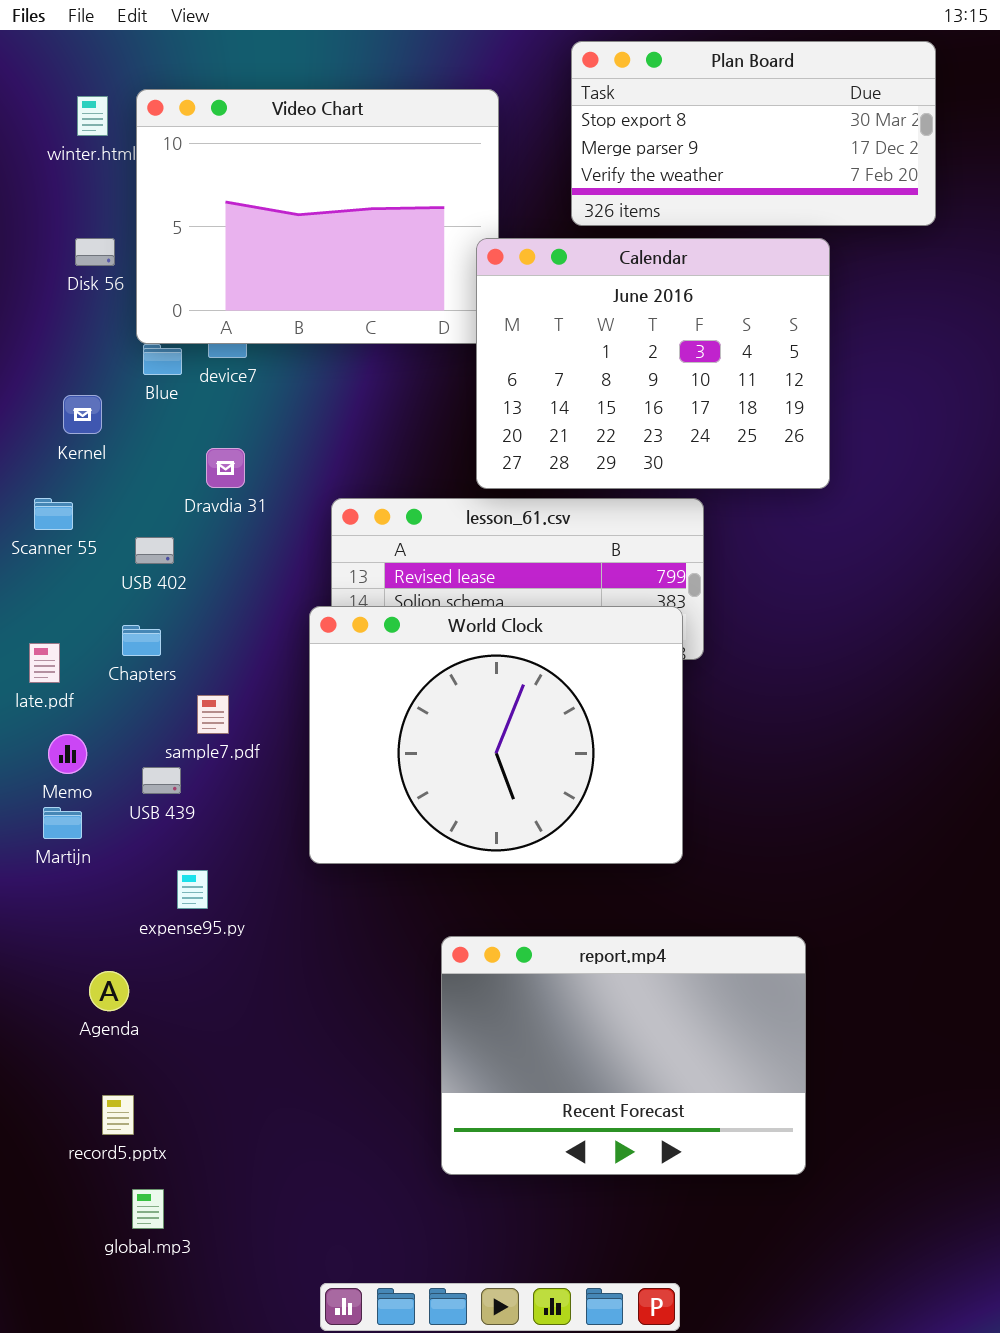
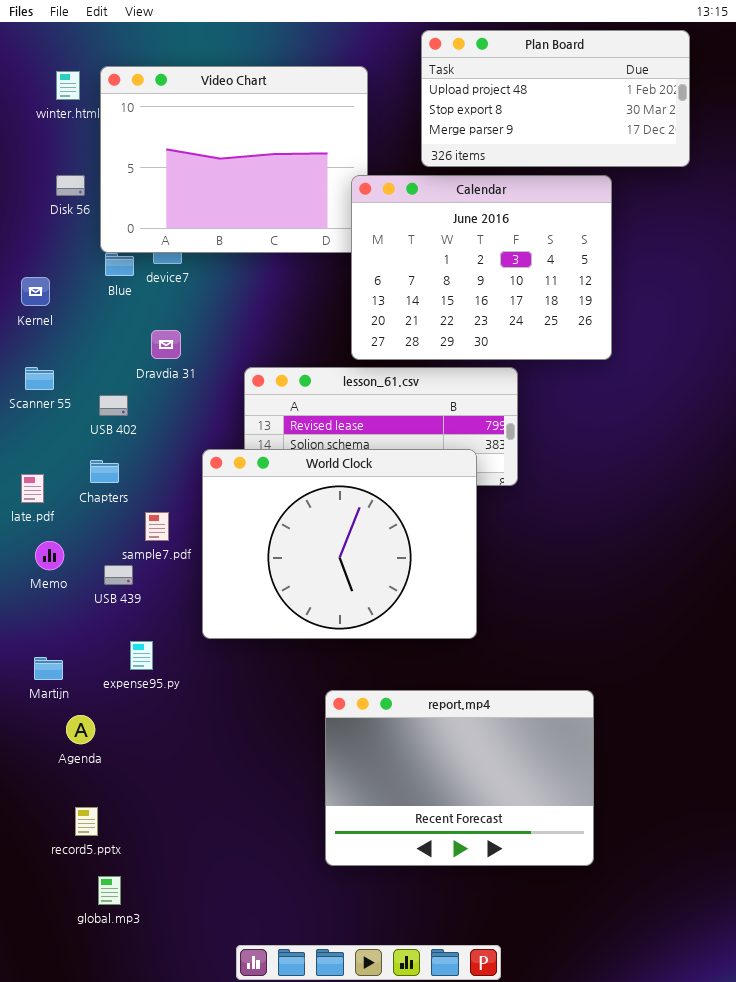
Plan Board: [571,41,936,226] -> [421,30,690,167], scrolled up 1 row
Kernel: [63,395,102,434] -> [21,277,50,306], moved
World Clock: [309,606,683,864] -> [202,449,477,639], moved
Martijn: [43,807,82,839] -> [34,657,63,680], moved

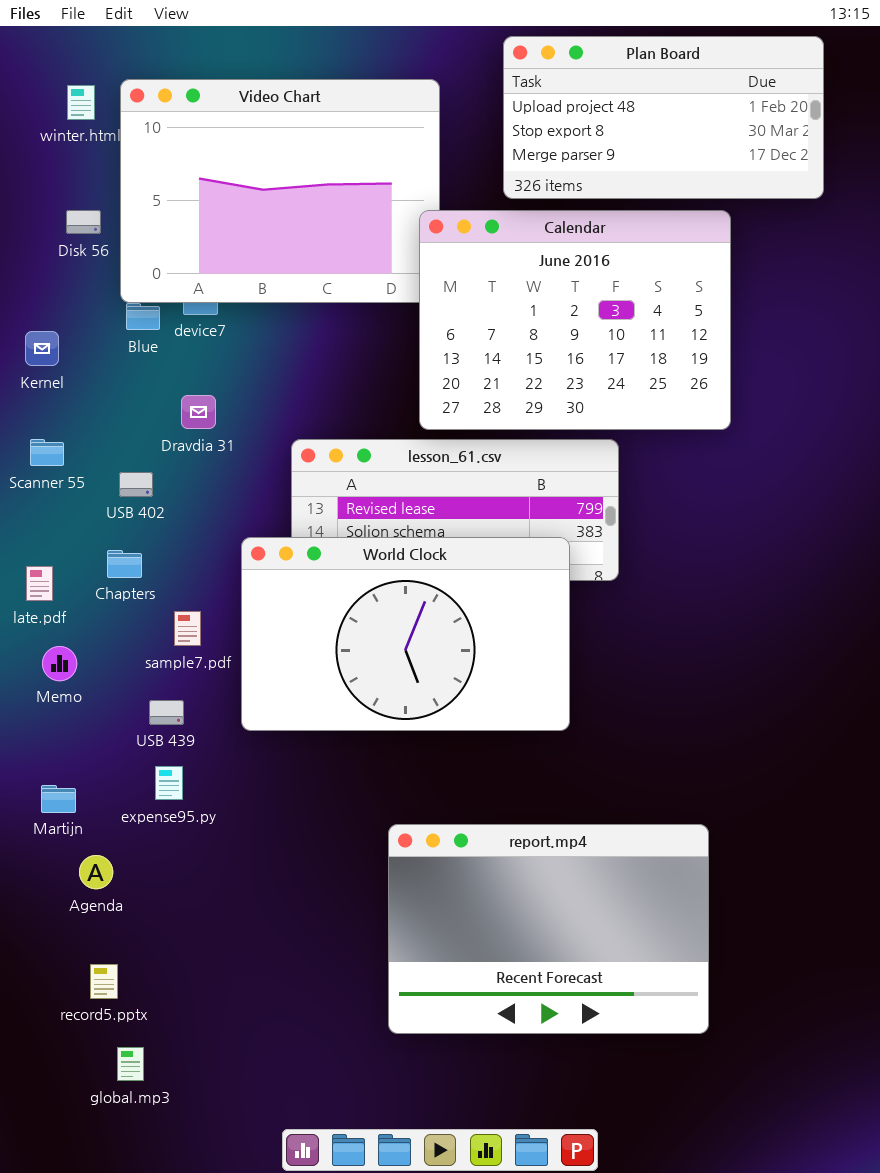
World Clock: [202,449,477,639] -> [241,537,570,731], resized
USB 439: [104,565,133,585] -> [149,700,184,725], moved

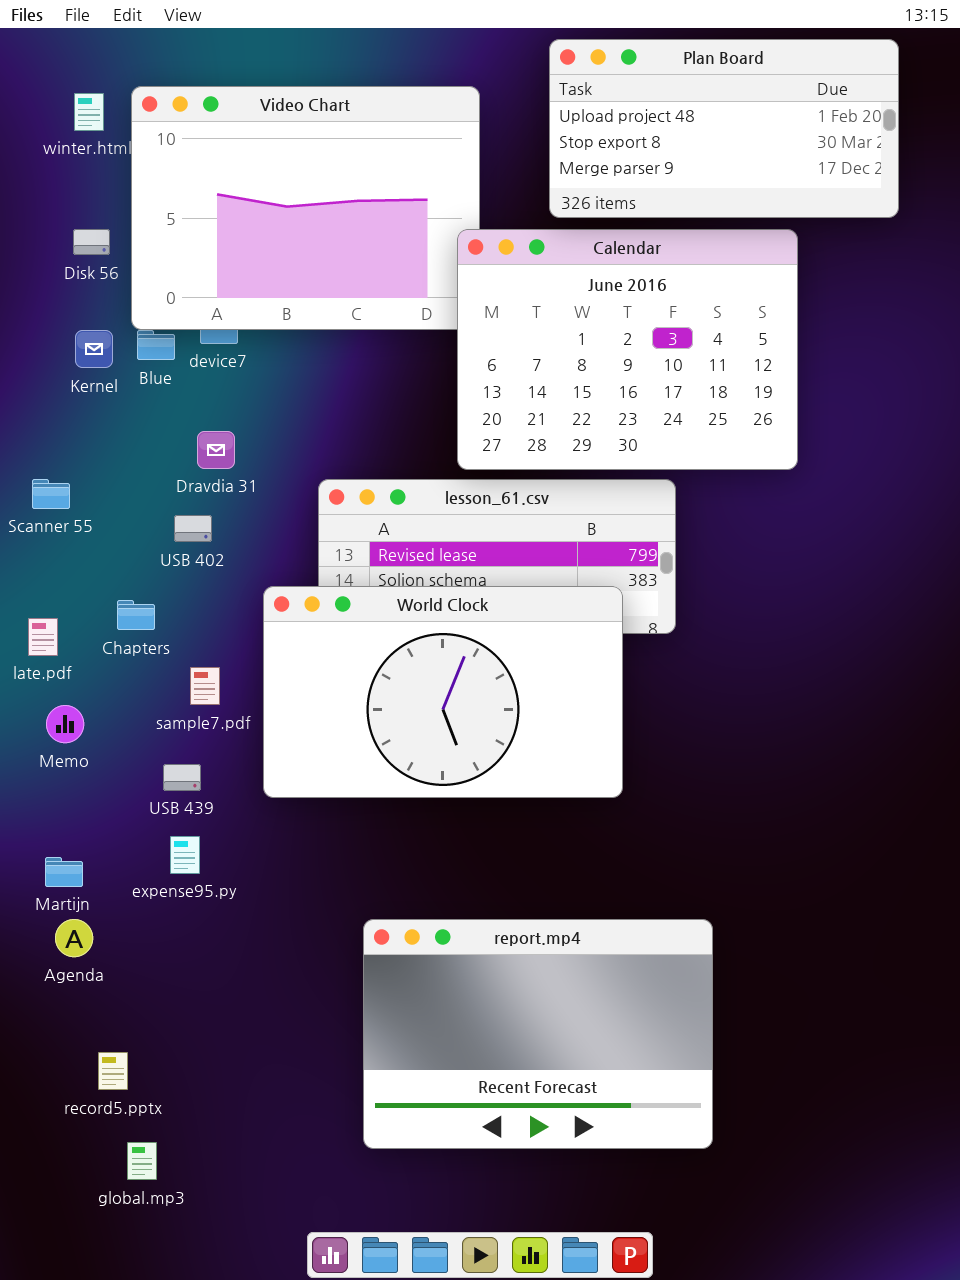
Kernel: [25,331,59,366] -> [75,330,113,368], moved
USB 402: [119,472,153,497] -> [174,515,212,542], moved
report.mp4: [388,824,709,1034] -> [363,919,713,1149], moved
Agenda: [79,855,113,889] -> [55,919,93,957], moved

